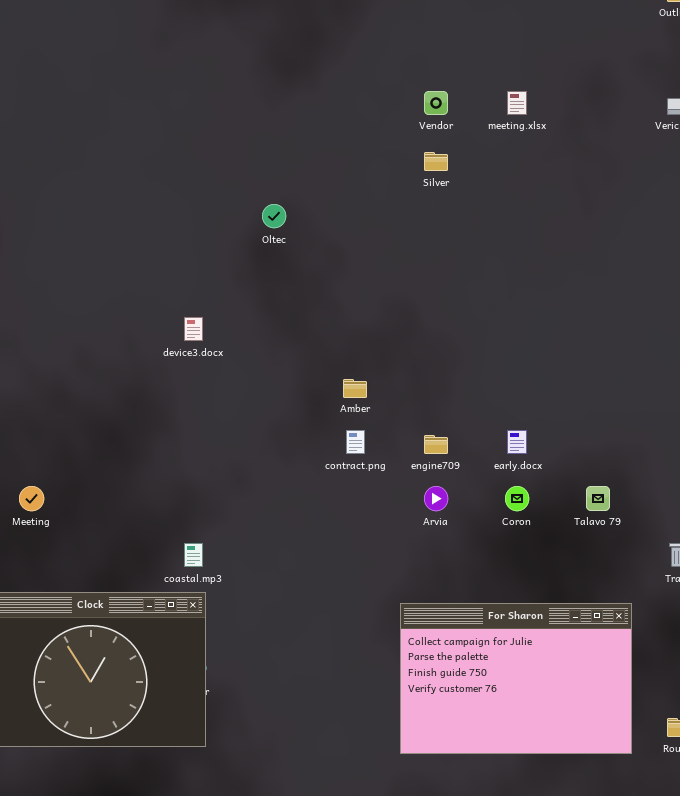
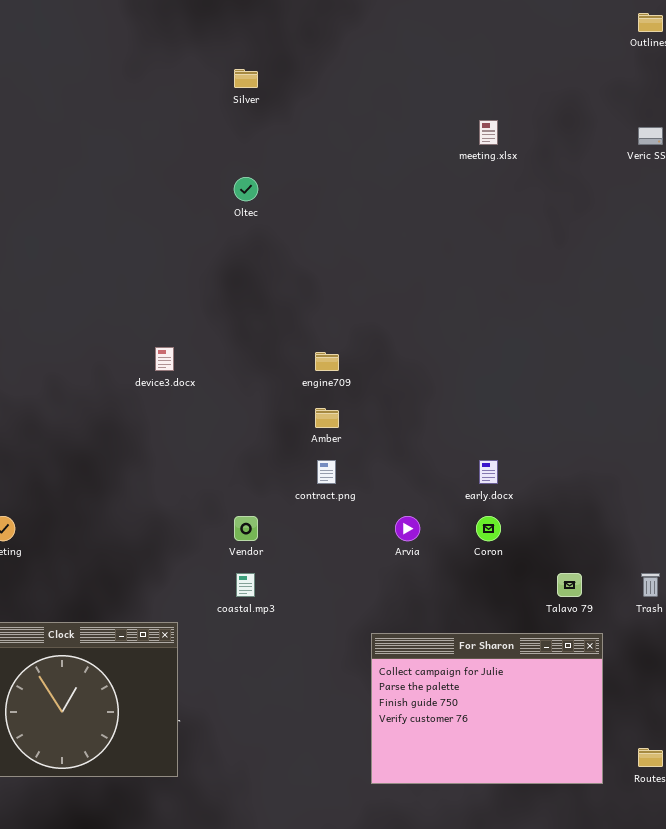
Vendor: [424,91,448,115] -> [234,516,258,541], moved
Silver: [424,152,448,171] -> [234,69,258,88], moved
Oltec: [262,204,286,228] -> [234,177,258,201], moved
engine709: [424,435,448,454] -> [315,352,339,371], moved
Talavo 79: [586,486,610,511] -> [557,573,582,597], moved
coastal.mp3: [184,543,203,567] -> [236,573,255,597], moved

